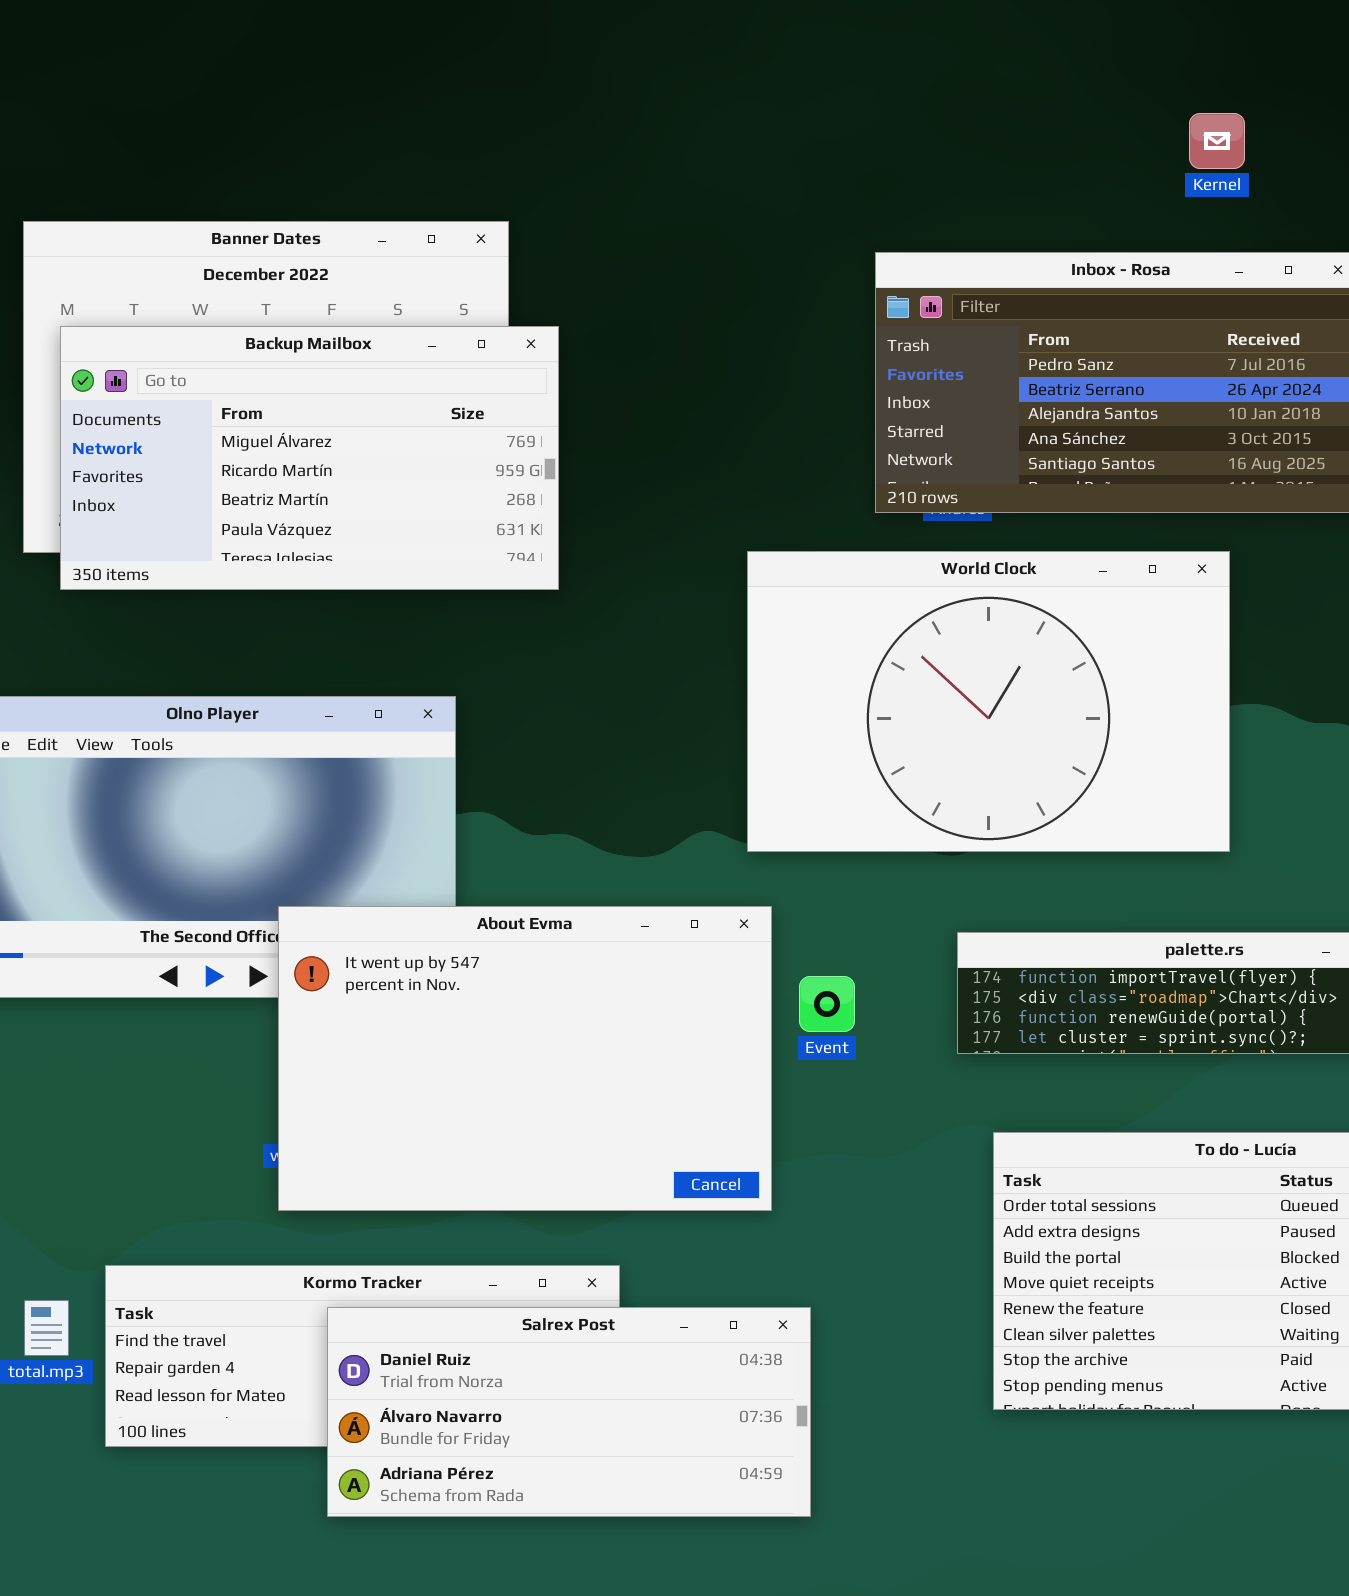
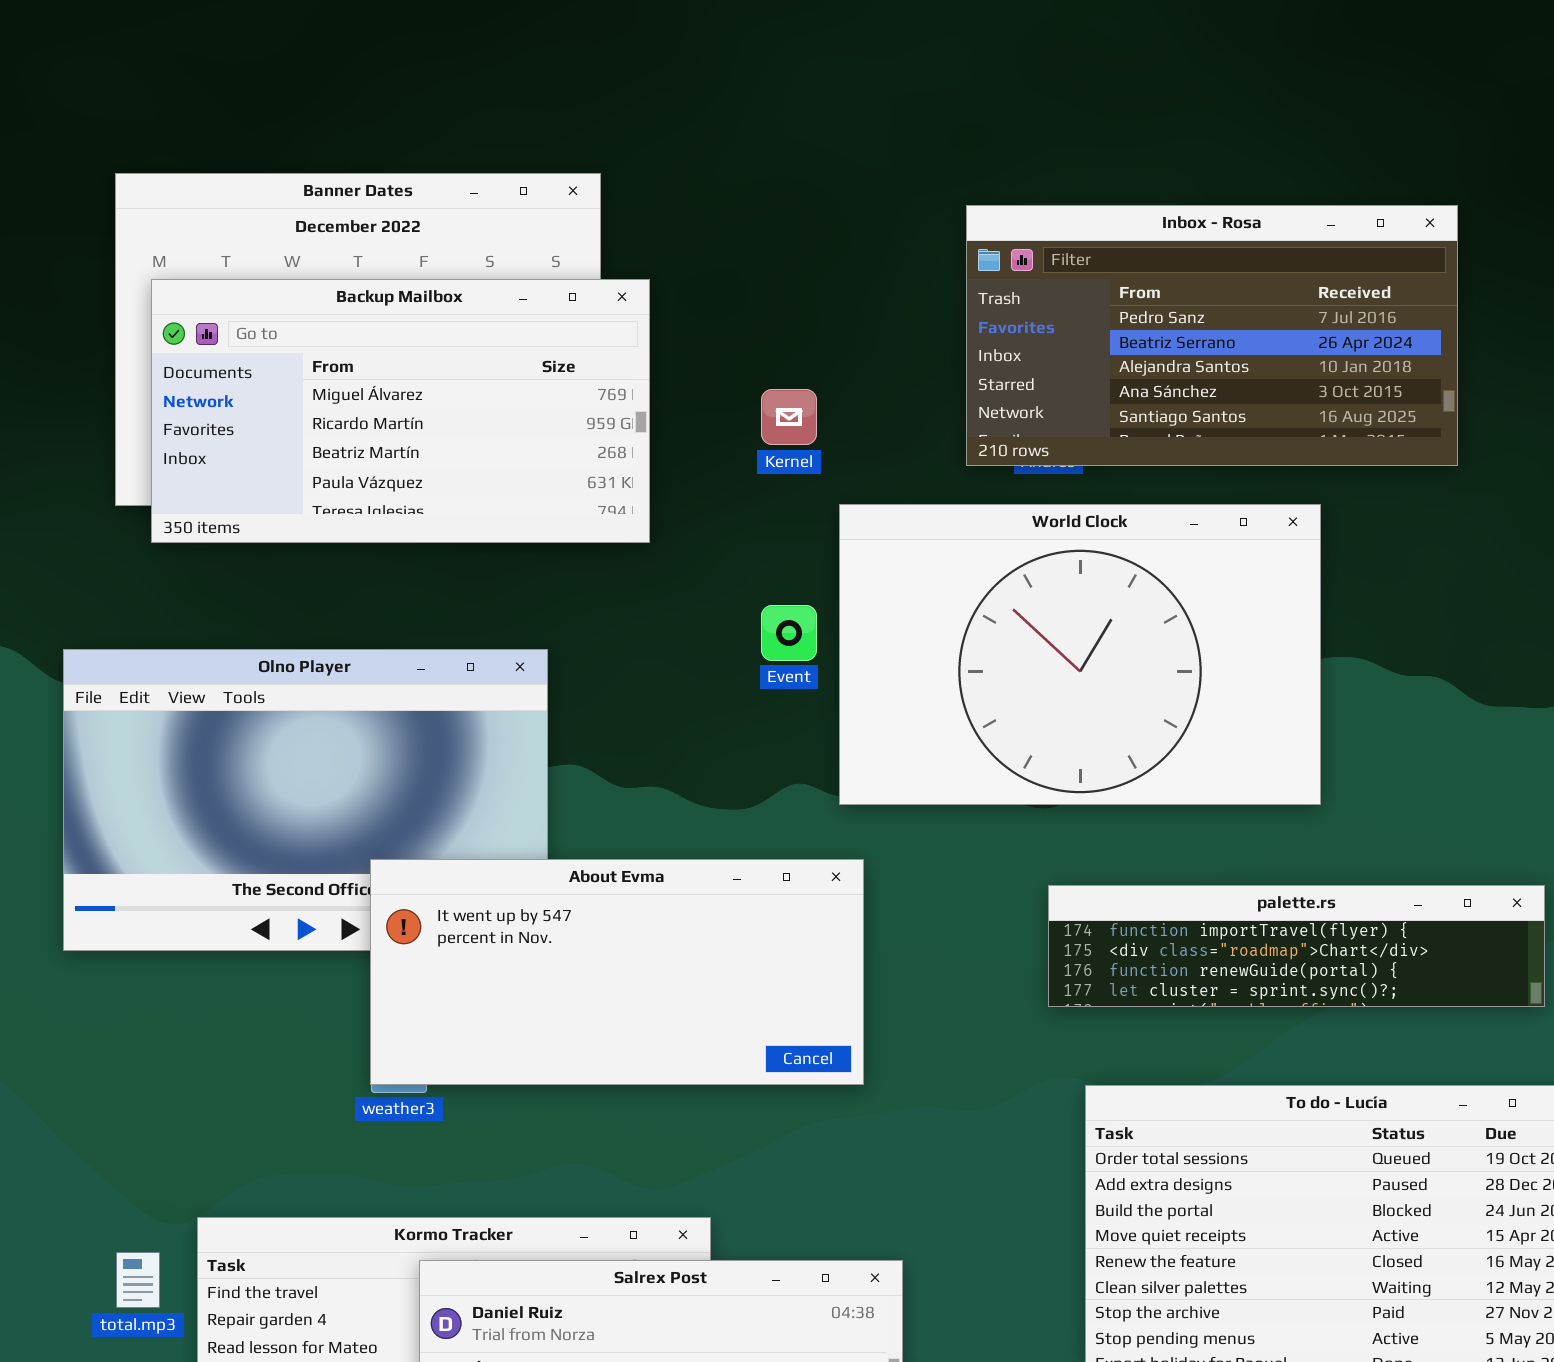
Kernel: [1189,113,1245,169] -> [761,389,817,445], moved
About Evma: [278,906,772,1211] -> [370,859,864,1085], resized
Event: [799,976,855,1032] -> [761,605,817,661], moved

